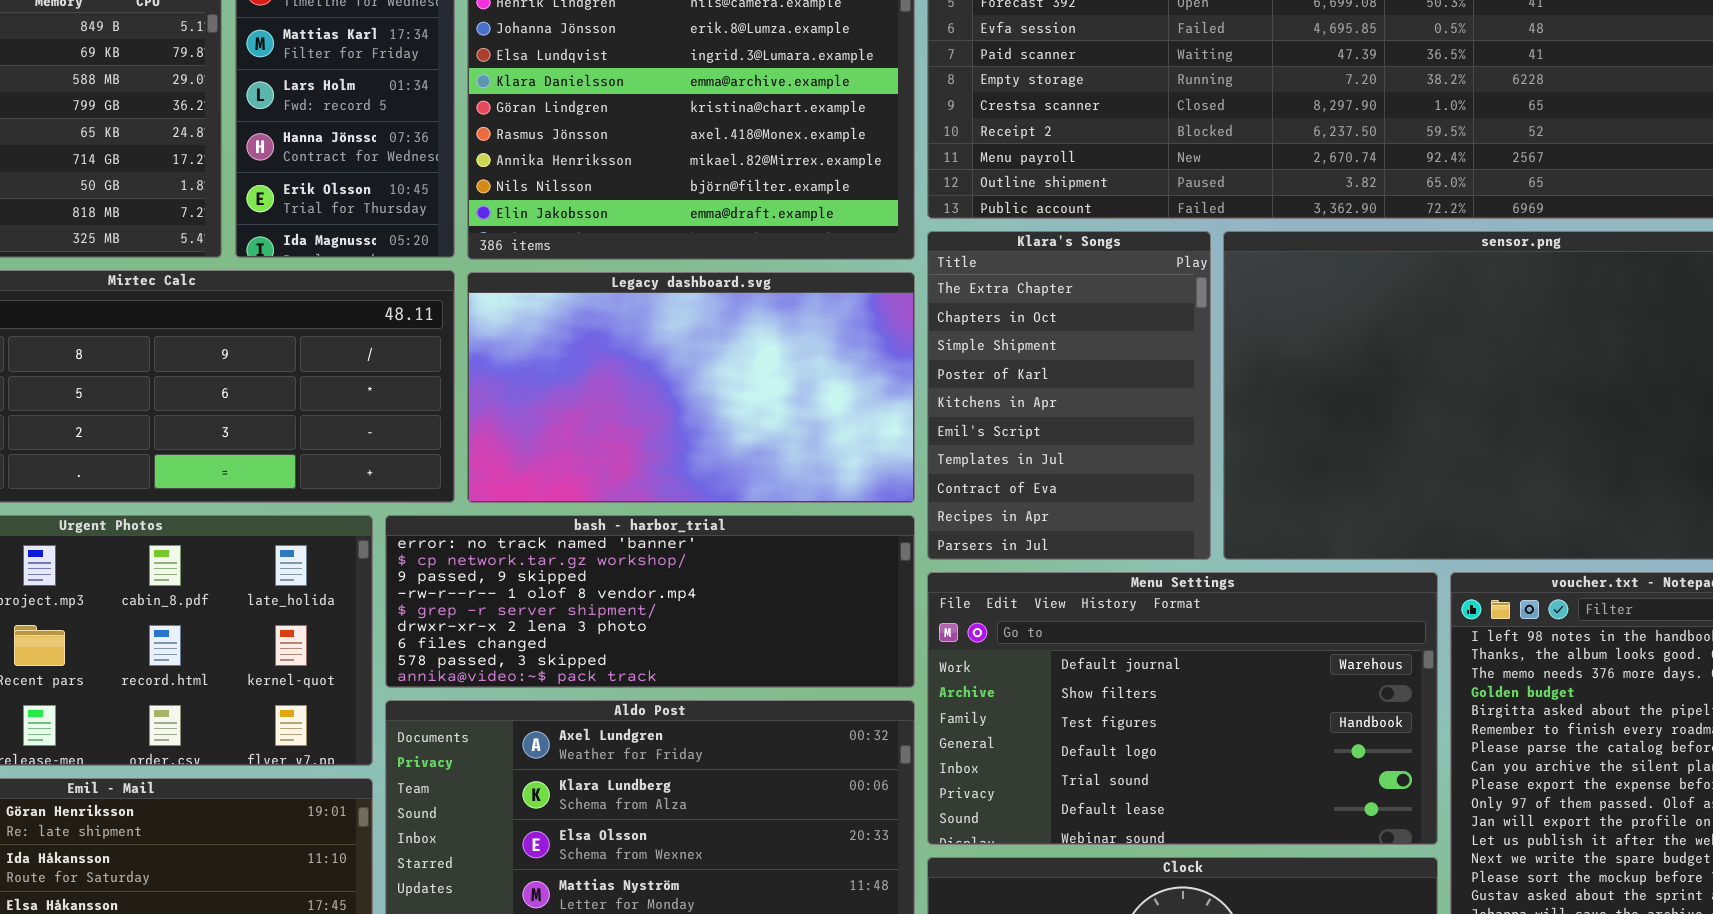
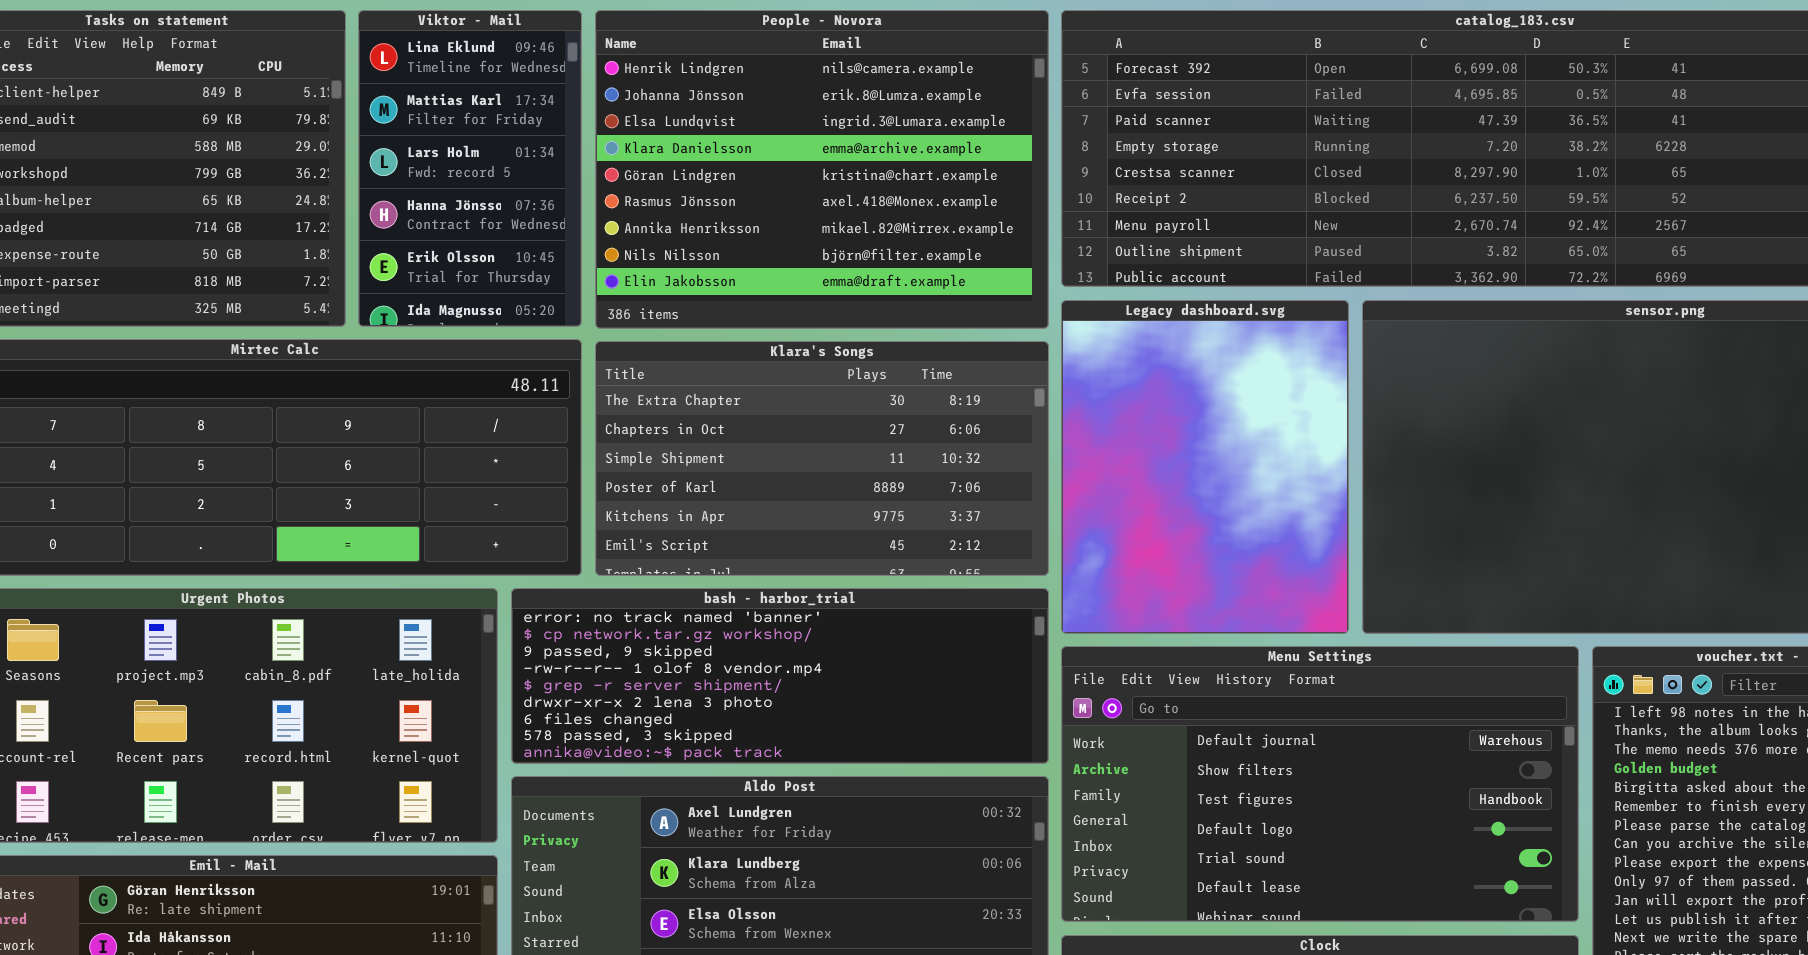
Klara's Songs: [927,231,1211,560] -> [595,341,1049,576], moved, resized
Legacy dashboard.svg: [467,272,915,503] -> [1061,300,1349,634], moved, resized

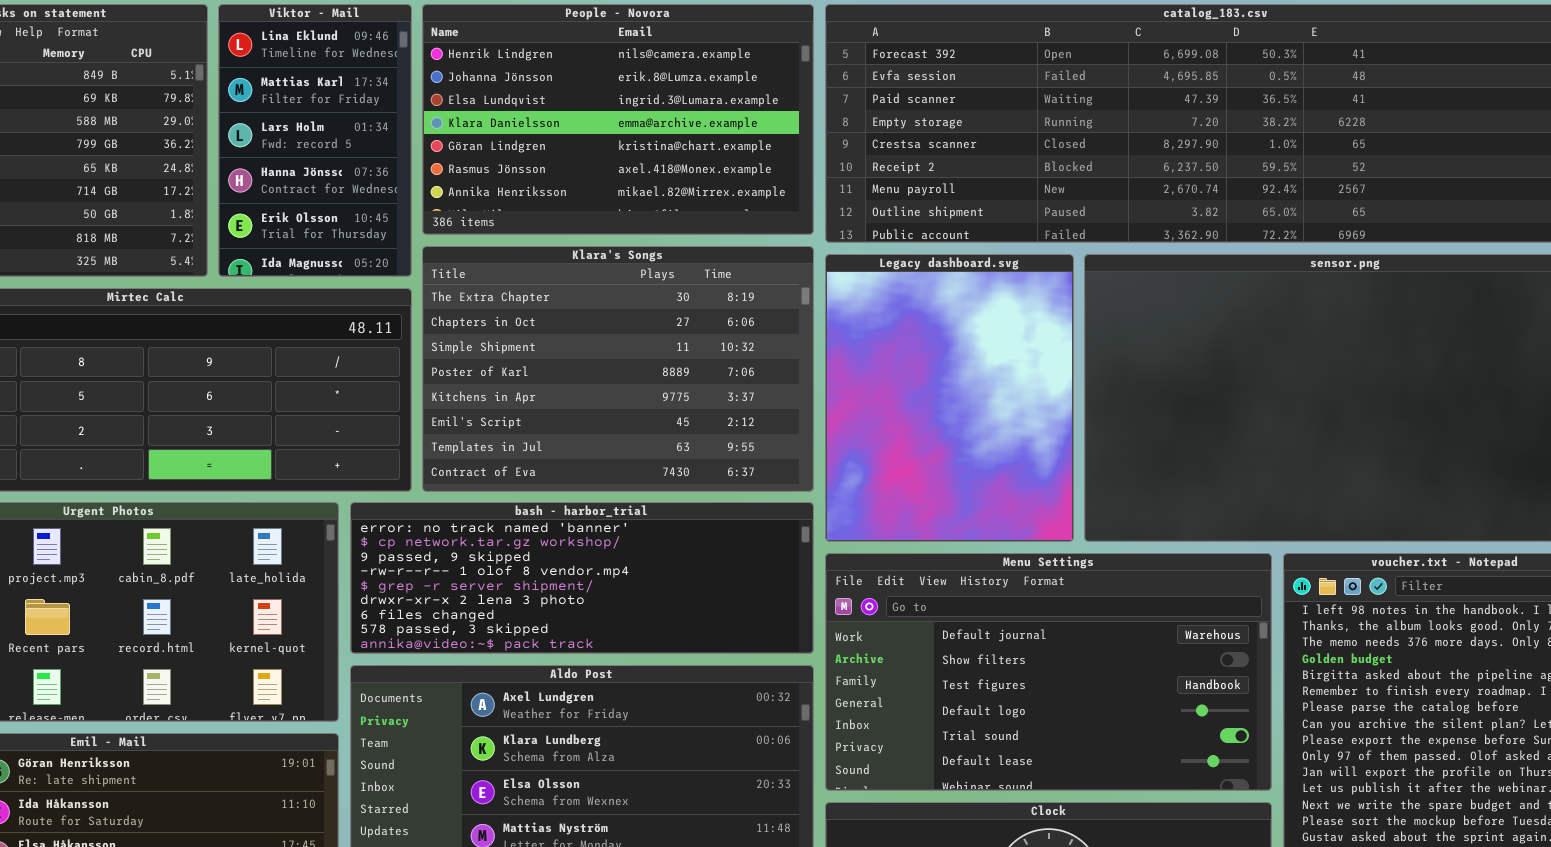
People - Novora: [595,10,1049,329] -> [422,4,814,235], resized
Klara's Songs: [595,341,1049,576] -> [422,246,814,492], resized

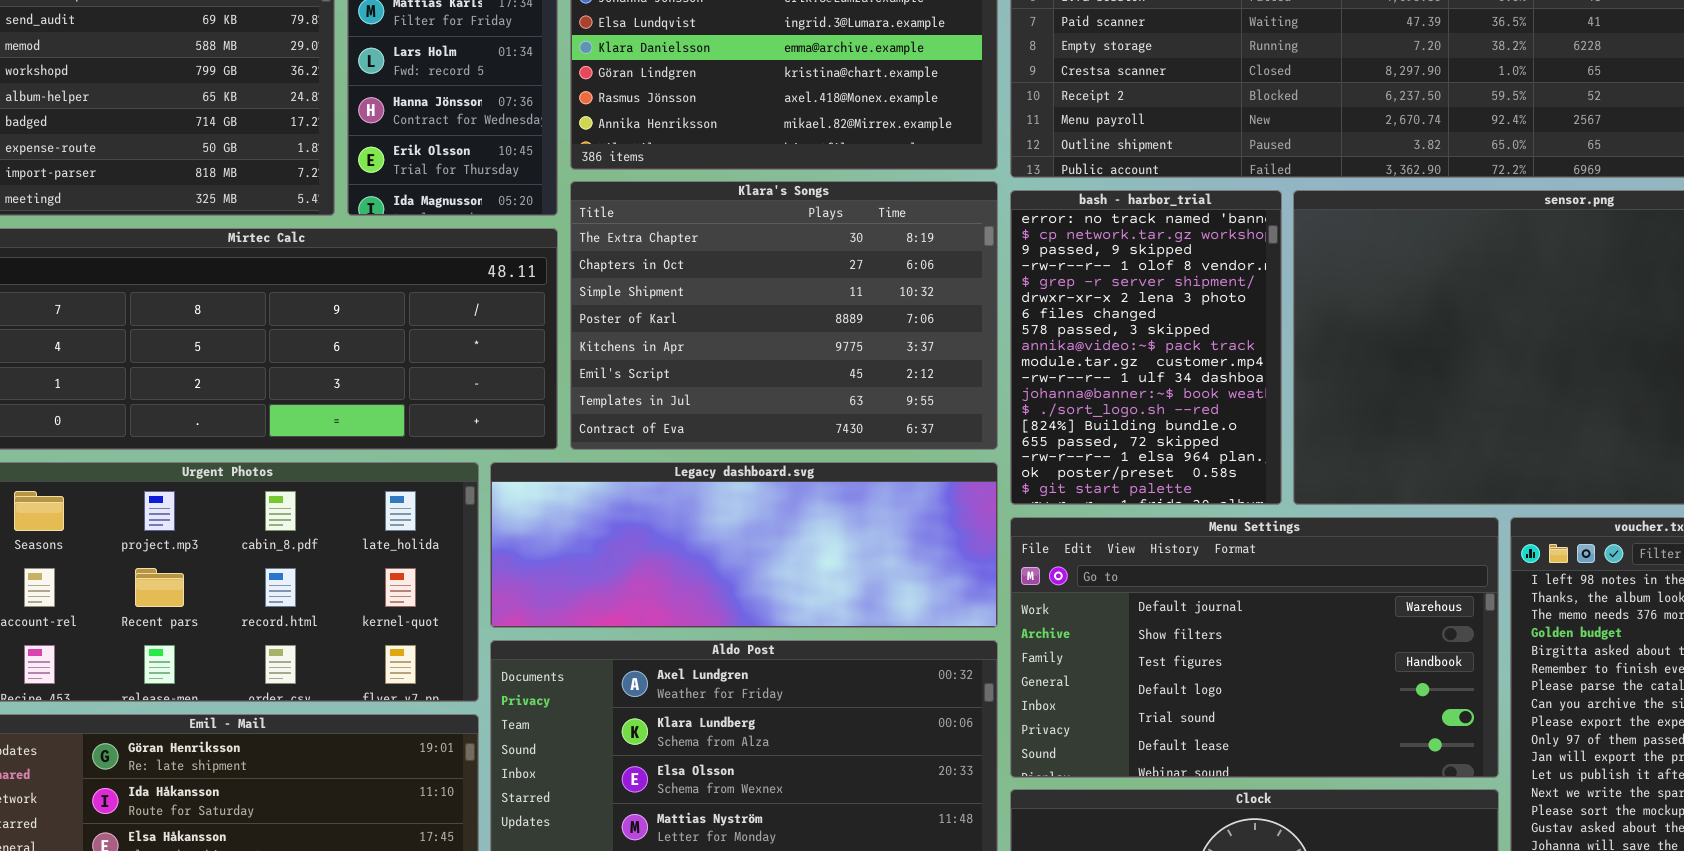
Legacy dashboard.svg: [825,254,1074,542] -> [490,462,998,628], moved, resized
bash - harbor_trial: [350,502,814,654] -> [1010,190,1282,505], moved, resized

